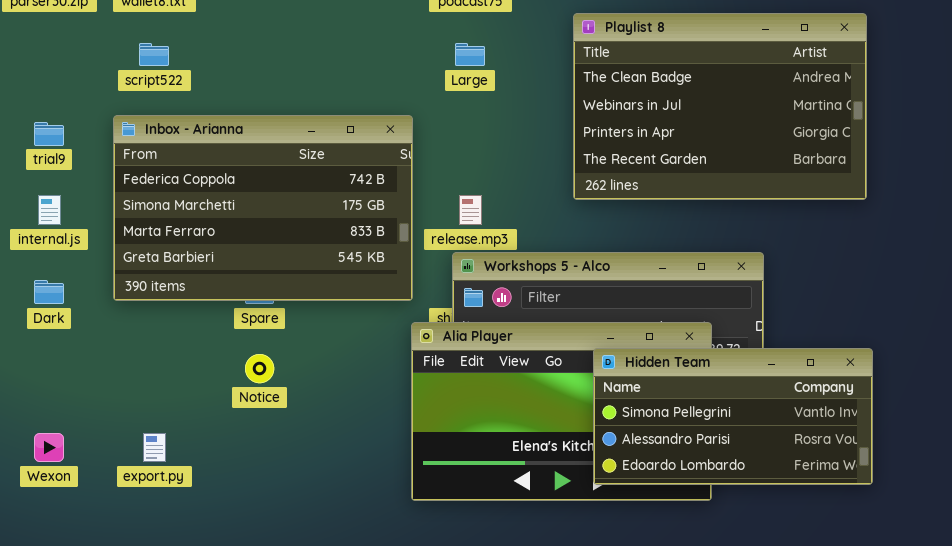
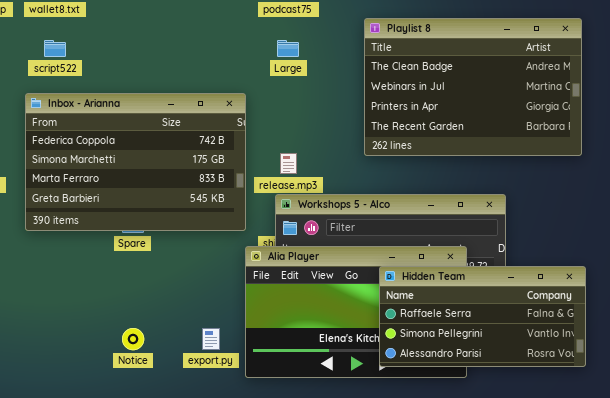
Hidden Team: [593,348,873,485] -> [379,266,586,367], scrolled up 1 row
Notice: [245,354,274,383] -> [122,328,144,350], moved
export.py: [143,433,166,462] -> [202,328,220,350], moved

